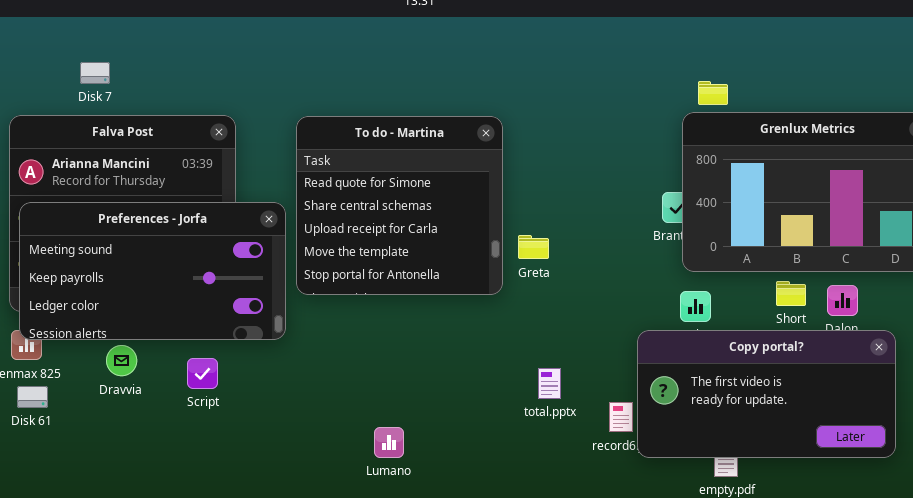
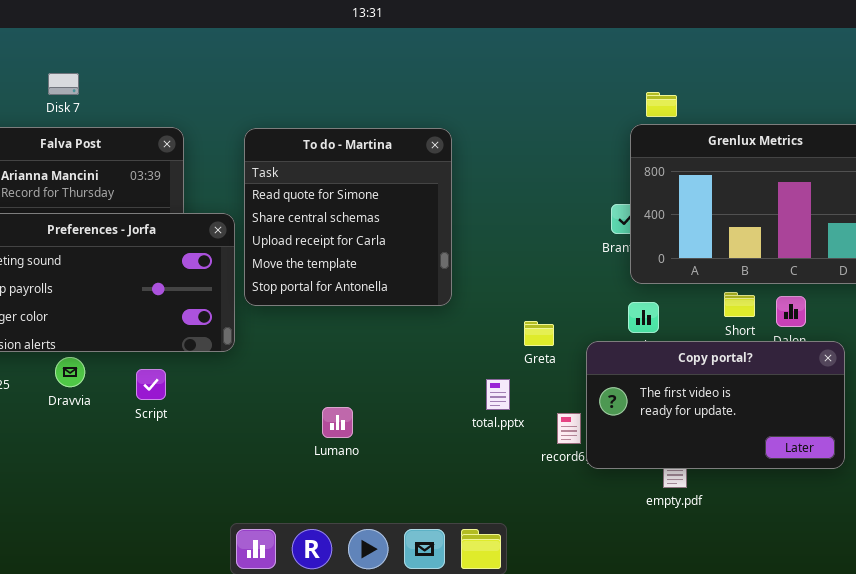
Disk 7: [80,62,110,84] -> [48,73,79,95], moved
Greta: [518,235,549,259] -> [524,321,554,346], moved
Lumano: [374,427,404,458] -> [322,407,353,438], moved

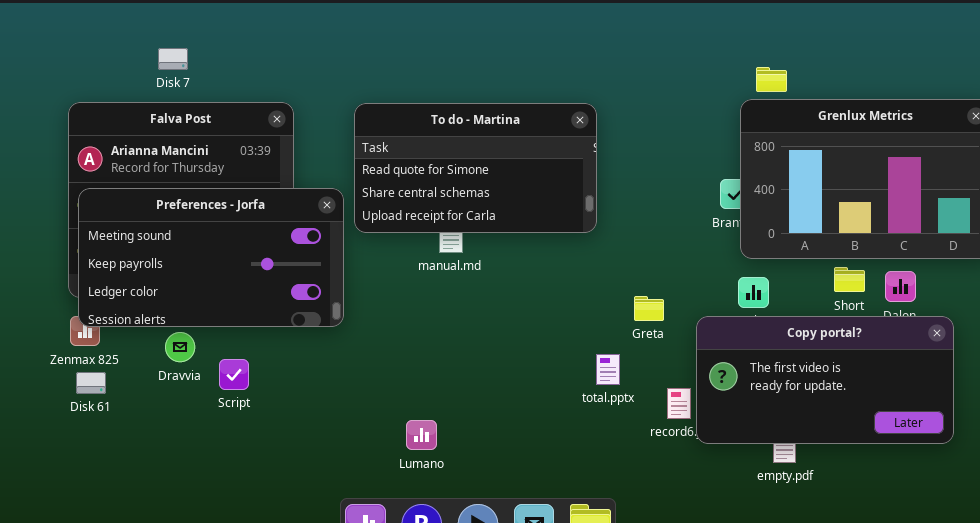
To do - Martina: [244,128,452,306] -> [354,103,597,233], resized
Script: [136,369,166,400] -> [219,359,249,390], moved
Lumano: [322,407,353,438] -> [406,420,437,450], moved

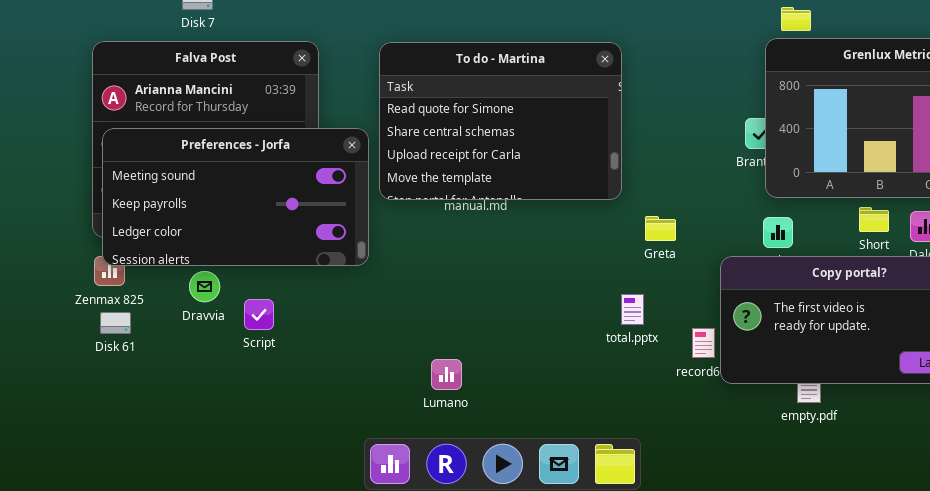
To do - Martina: [354,103,597,233] -> [379,42,622,200], resized
Greta: [634,296,664,321] -> [645,216,676,241], moved

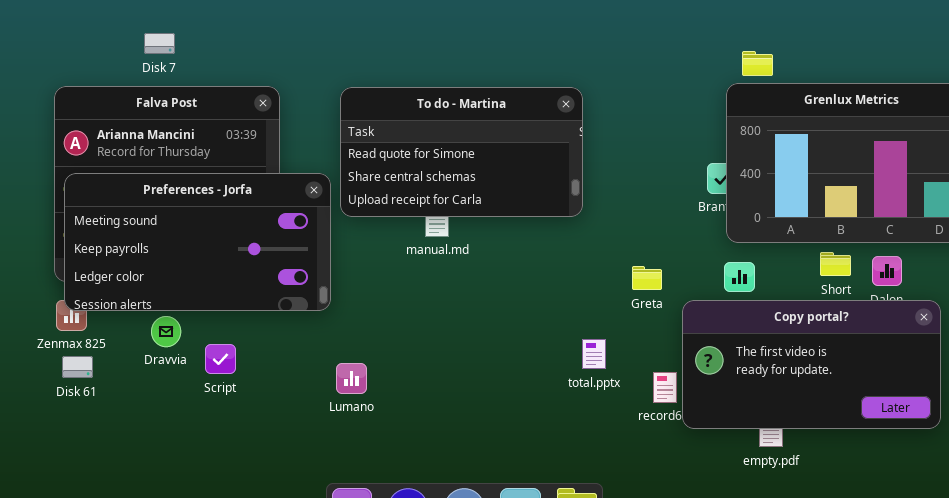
To do - Martina: [379,42,622,200] -> [340,87,583,217], resized
Greta: [645,216,676,241] -> [632,266,662,290], moved
Lumano: [431,359,462,390] -> [336,363,367,394], moved

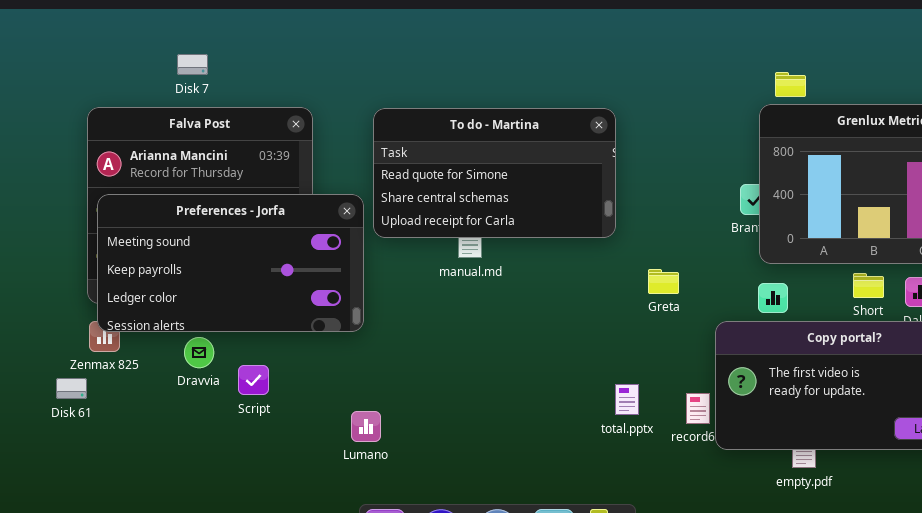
Greta: [632,266,662,290] -> [648,269,679,294], moved
total.pptx: [582,339,606,369] -> [615,384,639,415], moved
Disk 61: [62,356,93,378] -> [56,378,87,399], moved
Lumano: [336,363,367,394] -> [351,411,381,442], moved

